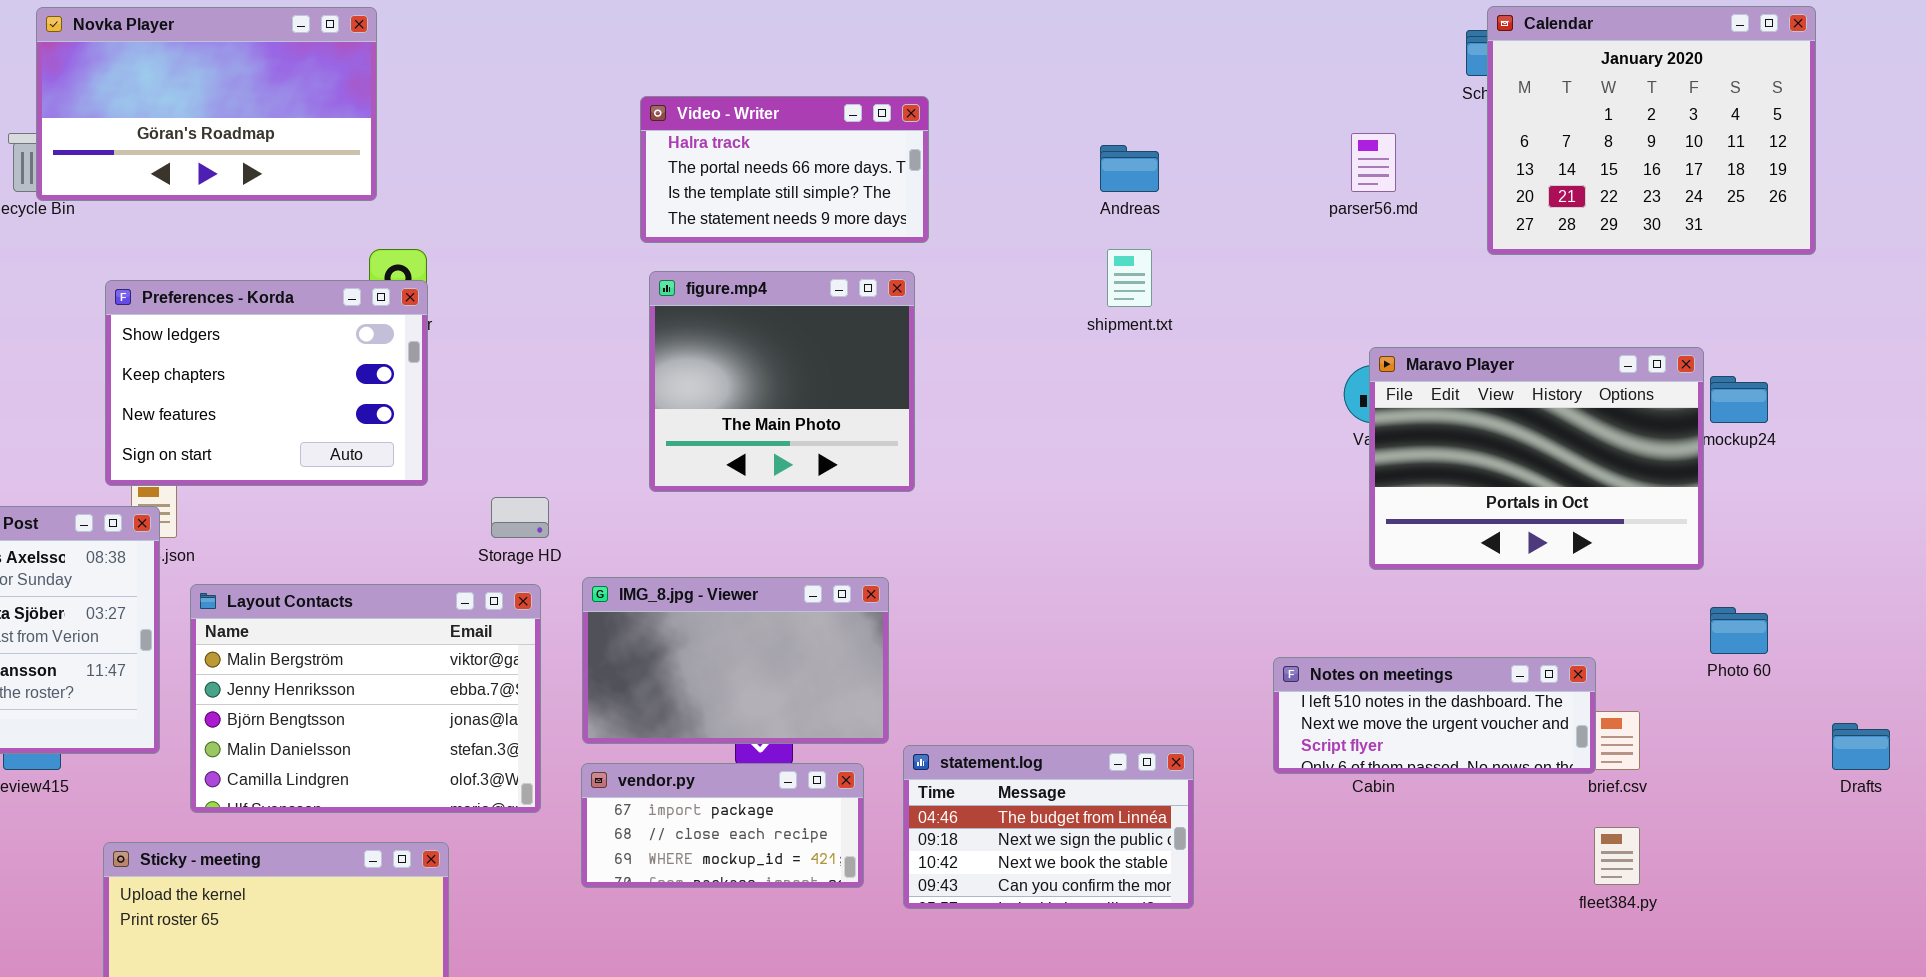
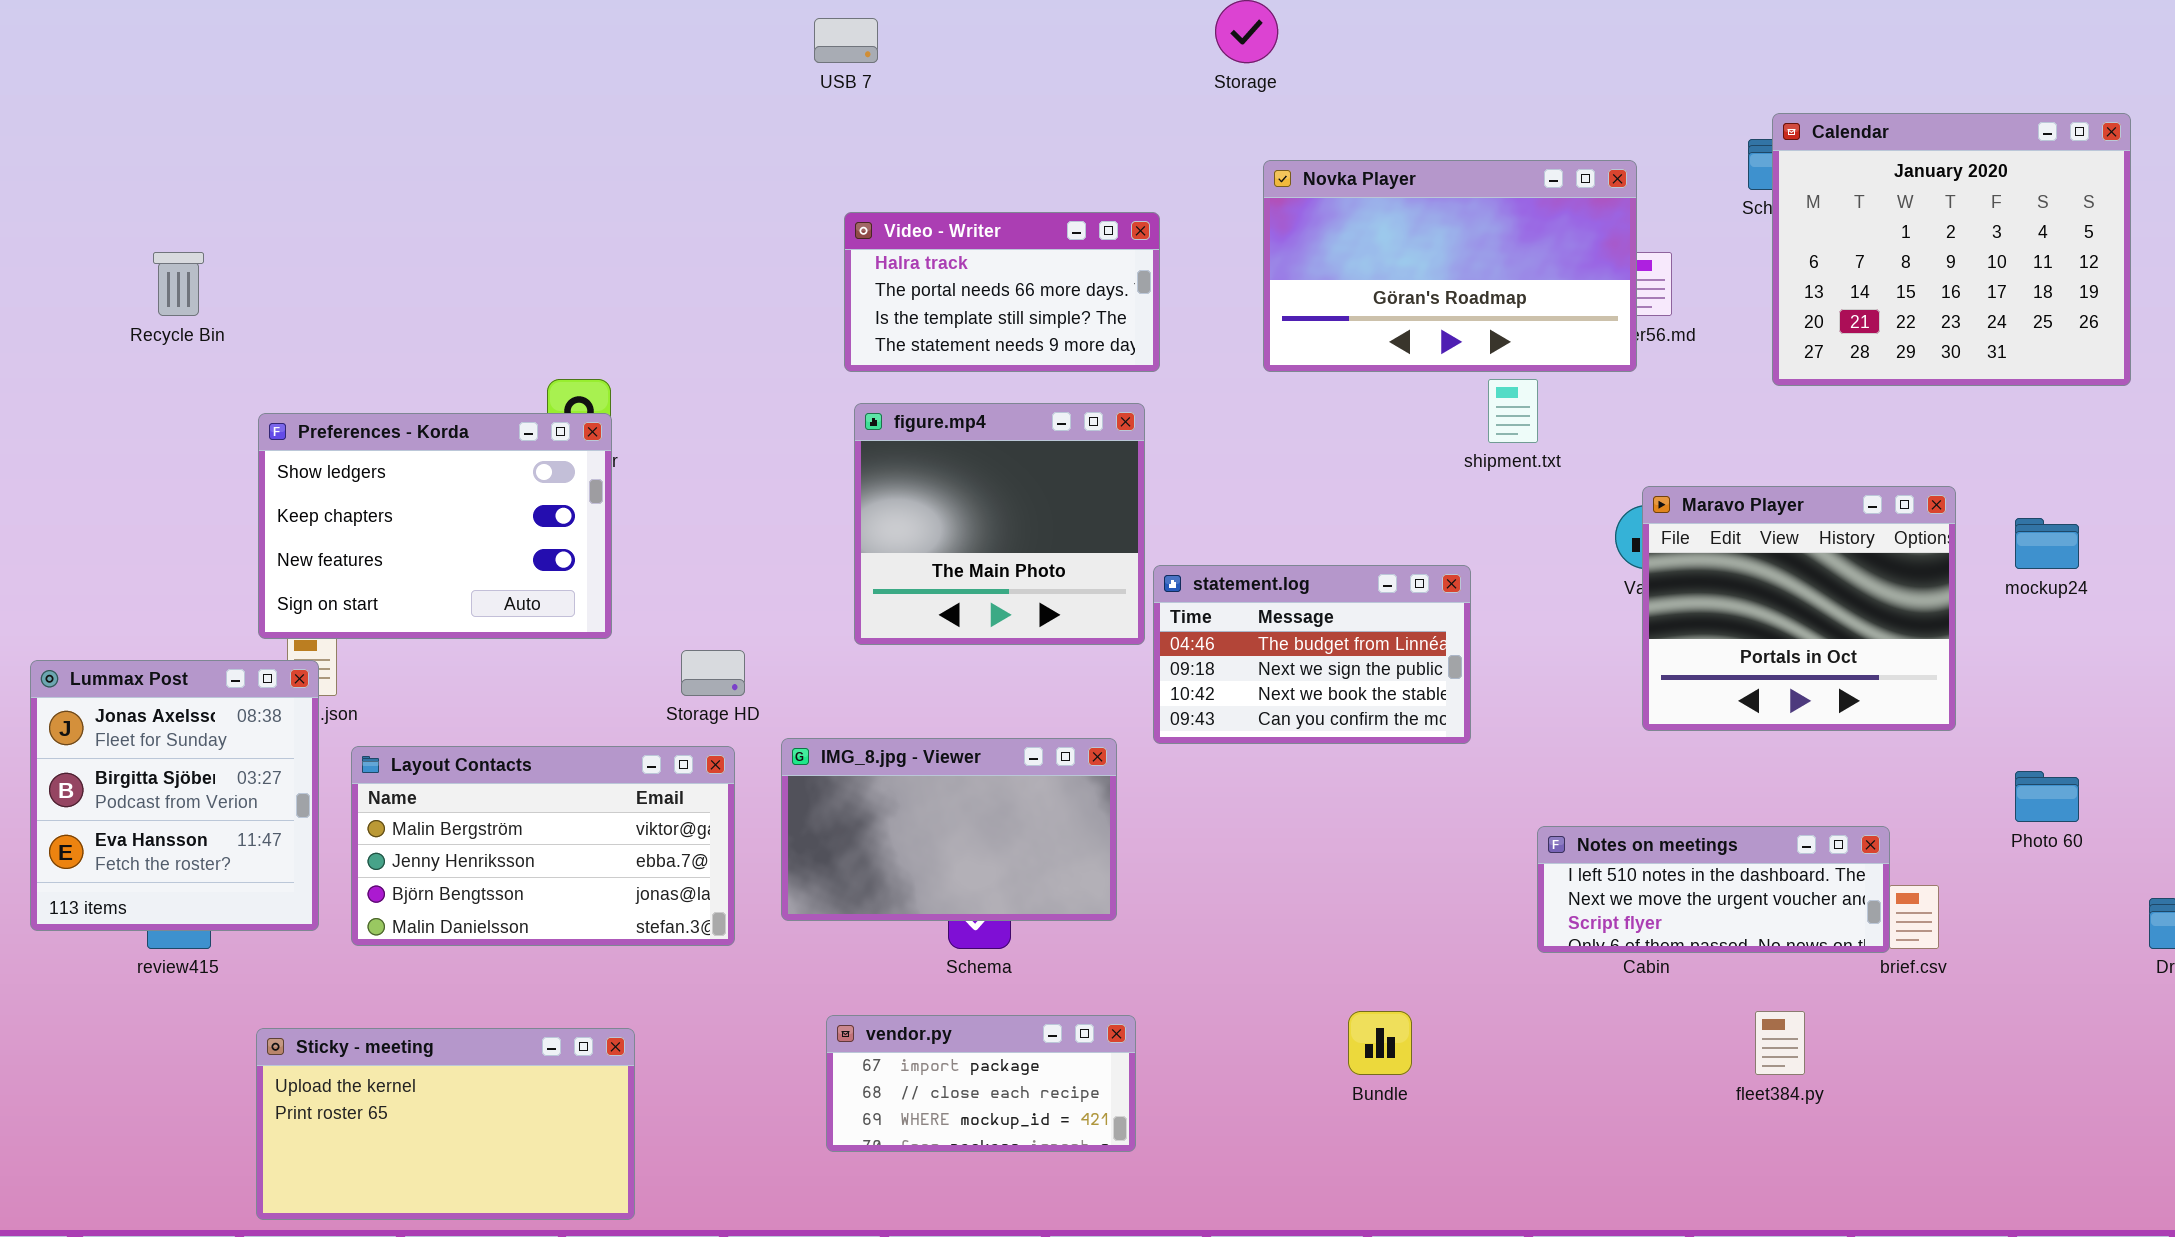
Novka Player: [36,7,377,201] -> [1263,160,1637,372], moved
shipment.txt: [1107,249,1152,307] -> [1488,379,1538,443], moved
Maravo Player: [1369,347,1704,570] -> [1642,486,1956,731], resized
Layout Contacts: [190,584,541,813] -> [351,746,735,946], resized
statement.log: [903,745,1194,909] -> [1153,565,1471,744], moved
vendor.py: [581,763,864,888] -> [826,1015,1136,1152], moved
fleet384.py: [1594,827,1640,885] -> [1755,1011,1805,1075], moved

